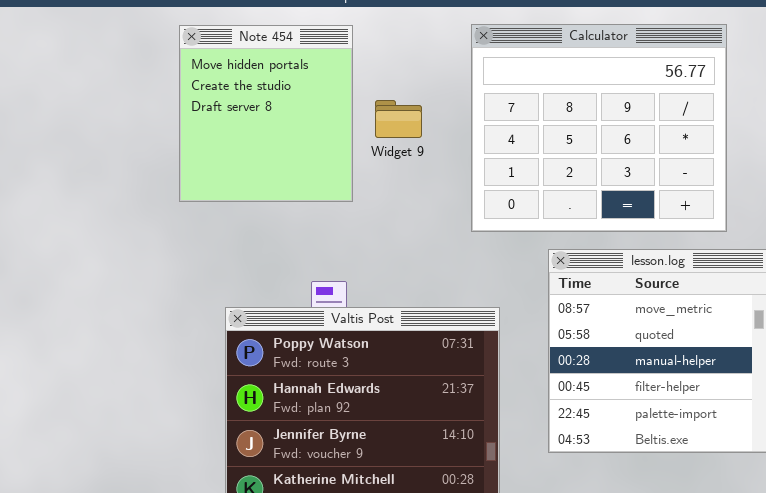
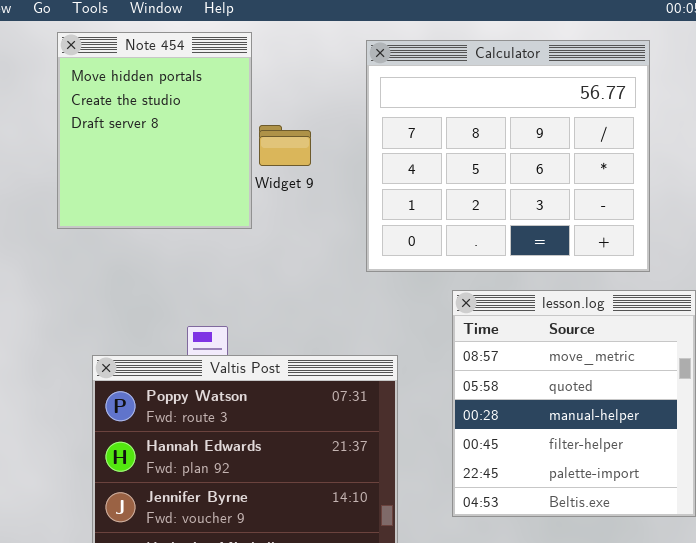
Note 454: [179,25,353,202] -> [57,32,252,229], moved

